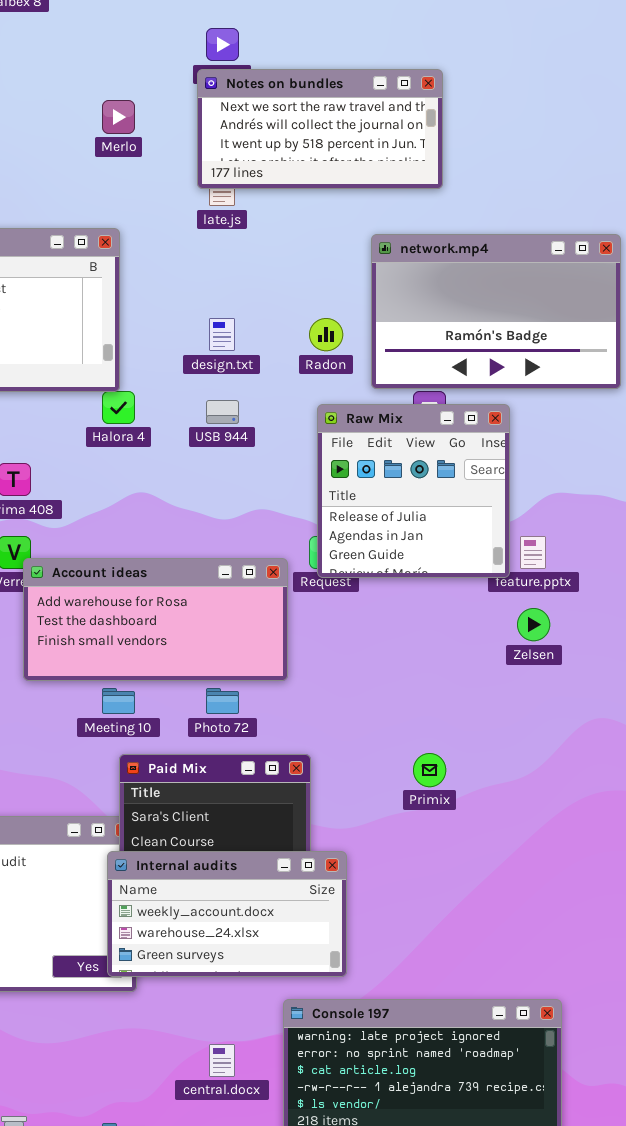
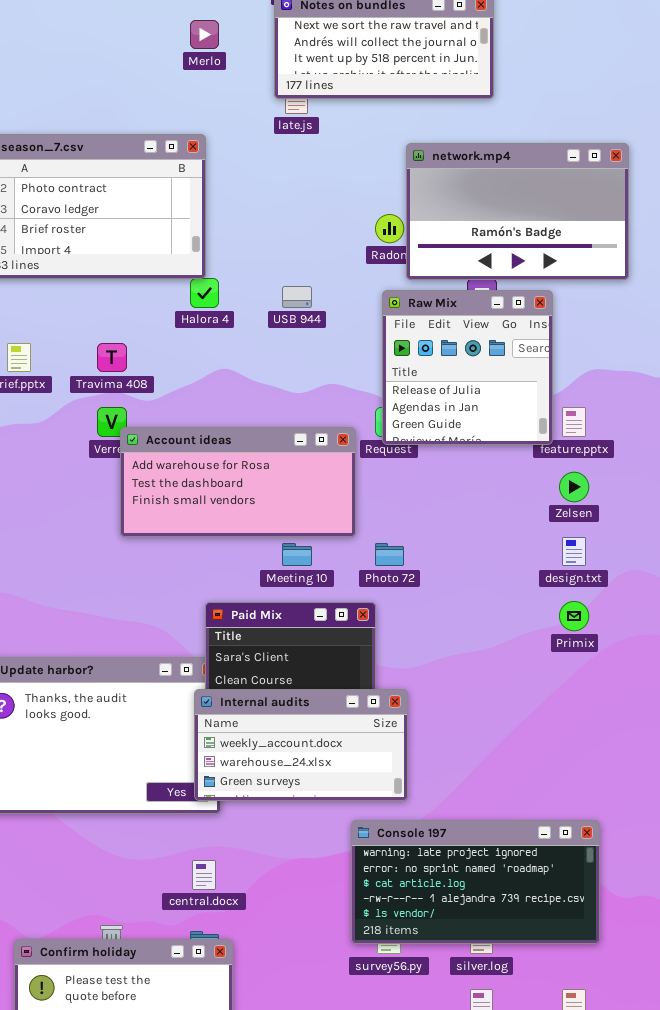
network.mp4: [371,234,621,389] -> [406,143,629,280], moved
design.txt: [209,318,235,351] -> [562,537,586,566], moved
Meeting 10: [102,688,135,714] -> [282,543,312,566], moved
Photo 72: [206,688,239,714] -> [375,543,404,566], moved
Primix: [413,753,446,787] -> [559,601,589,631], moved
central.docx: [209,1044,235,1077] -> [192,860,216,890], moved

